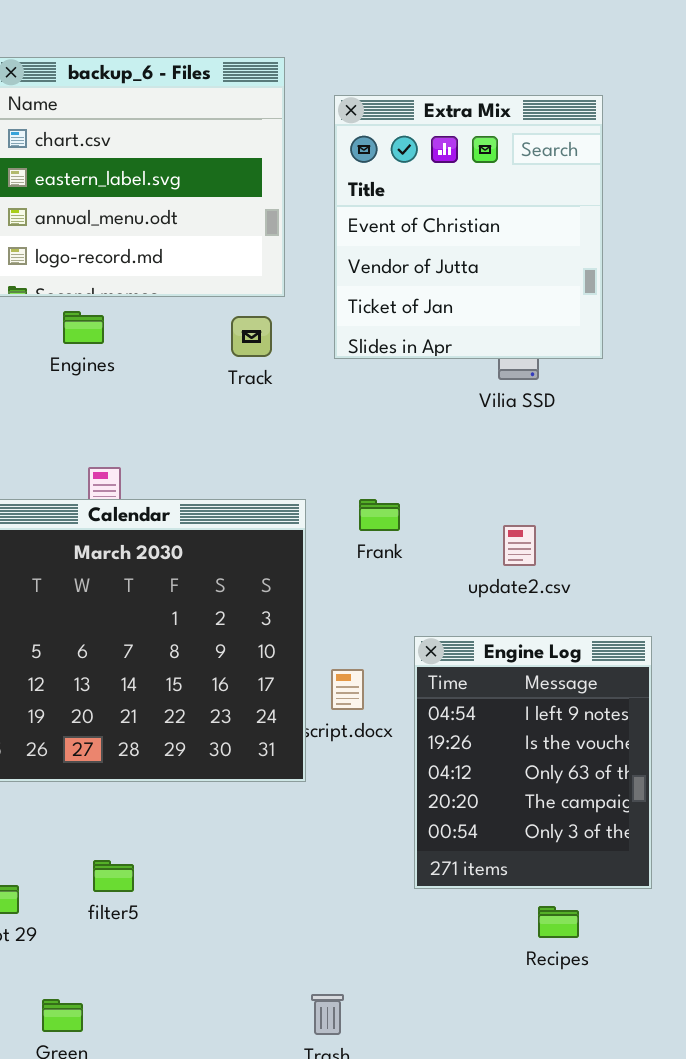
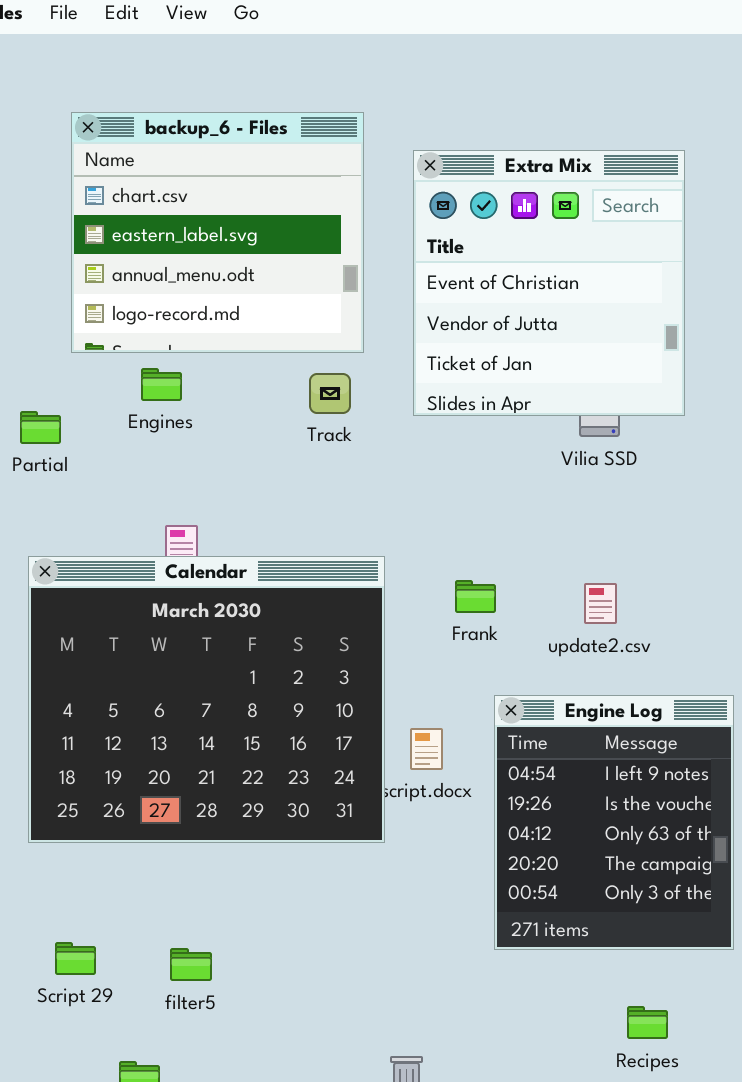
Frank: [359,499,400,531] -> [455,580,496,613], moved
filter5: [93,860,134,892] -> [170,948,212,981], moved
Recipes: [538,906,579,938] -> [627,1006,668,1039], moved

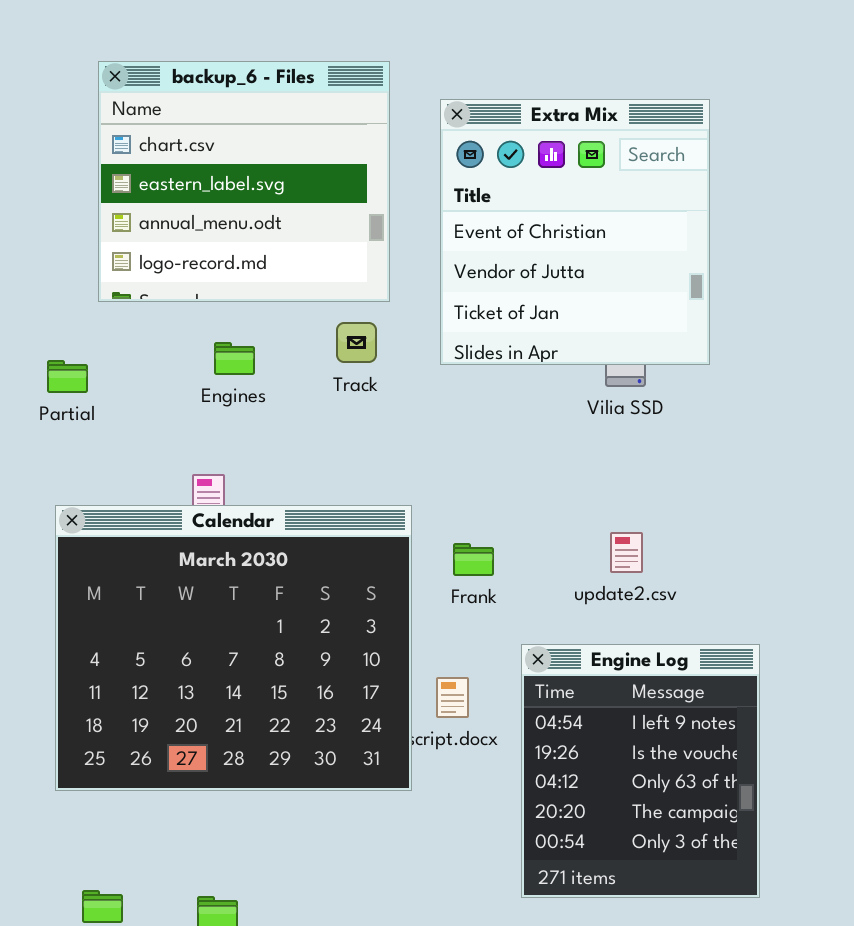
Engines: [141,368,182,401] -> [214,342,255,375], moved
Frank: [455,580,496,613] -> [453,543,494,576], moved

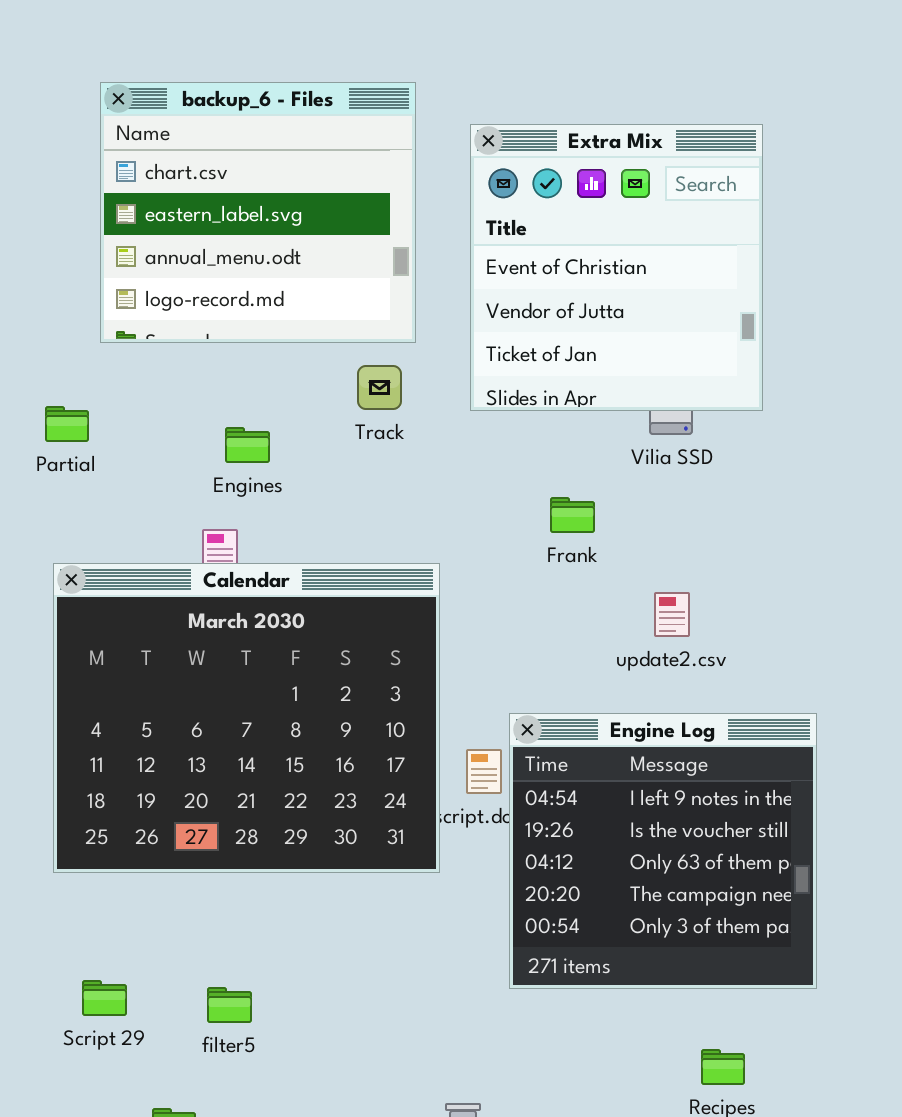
Engines: [214,342,255,375] -> [225,427,270,463], moved
Frank: [453,543,494,576] -> [550,497,595,533], moved
Engine Log: [521,644,760,898] -> [509,713,817,989], resized

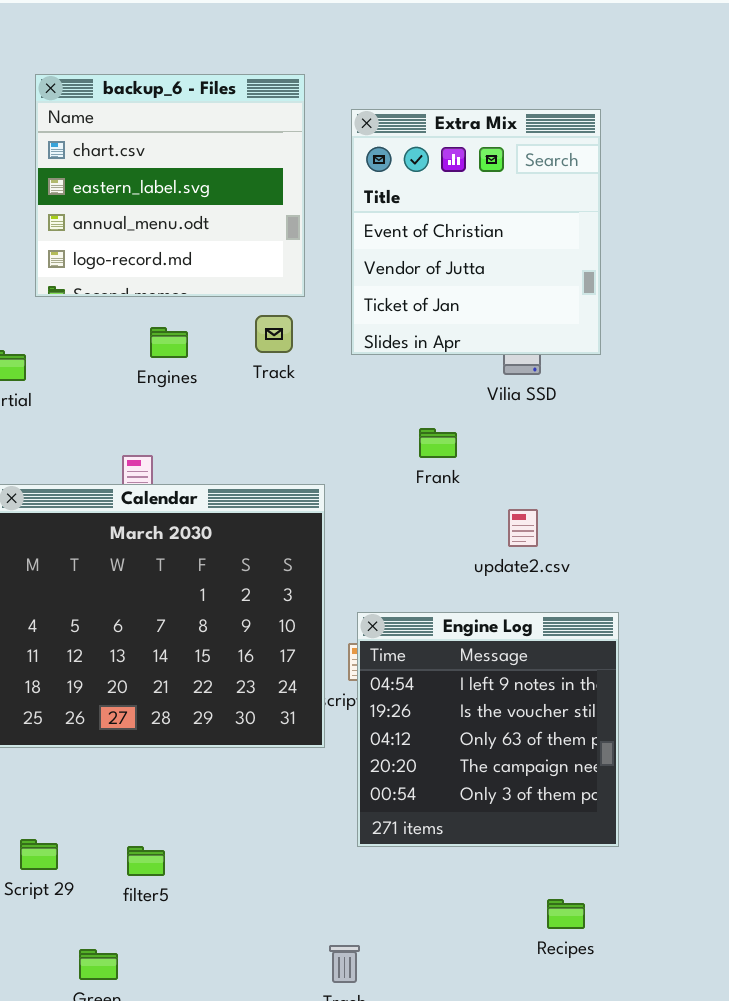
Engines: [225,427,270,463] -> [150,327,188,358], moved
Engine Log: [509,713,817,989] -> [357,612,619,847], moved

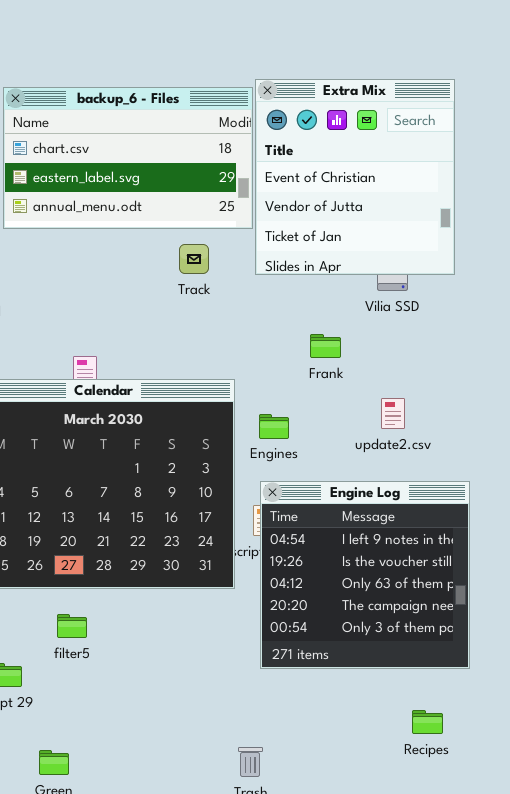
backup_6 - Files: [35,74,305,297] -> [3,87,253,229], resized
Engines: [150,327,188,358] -> [259,414,289,439], moved
filter5: [127,846,165,876] -> [57,614,87,638], moved

